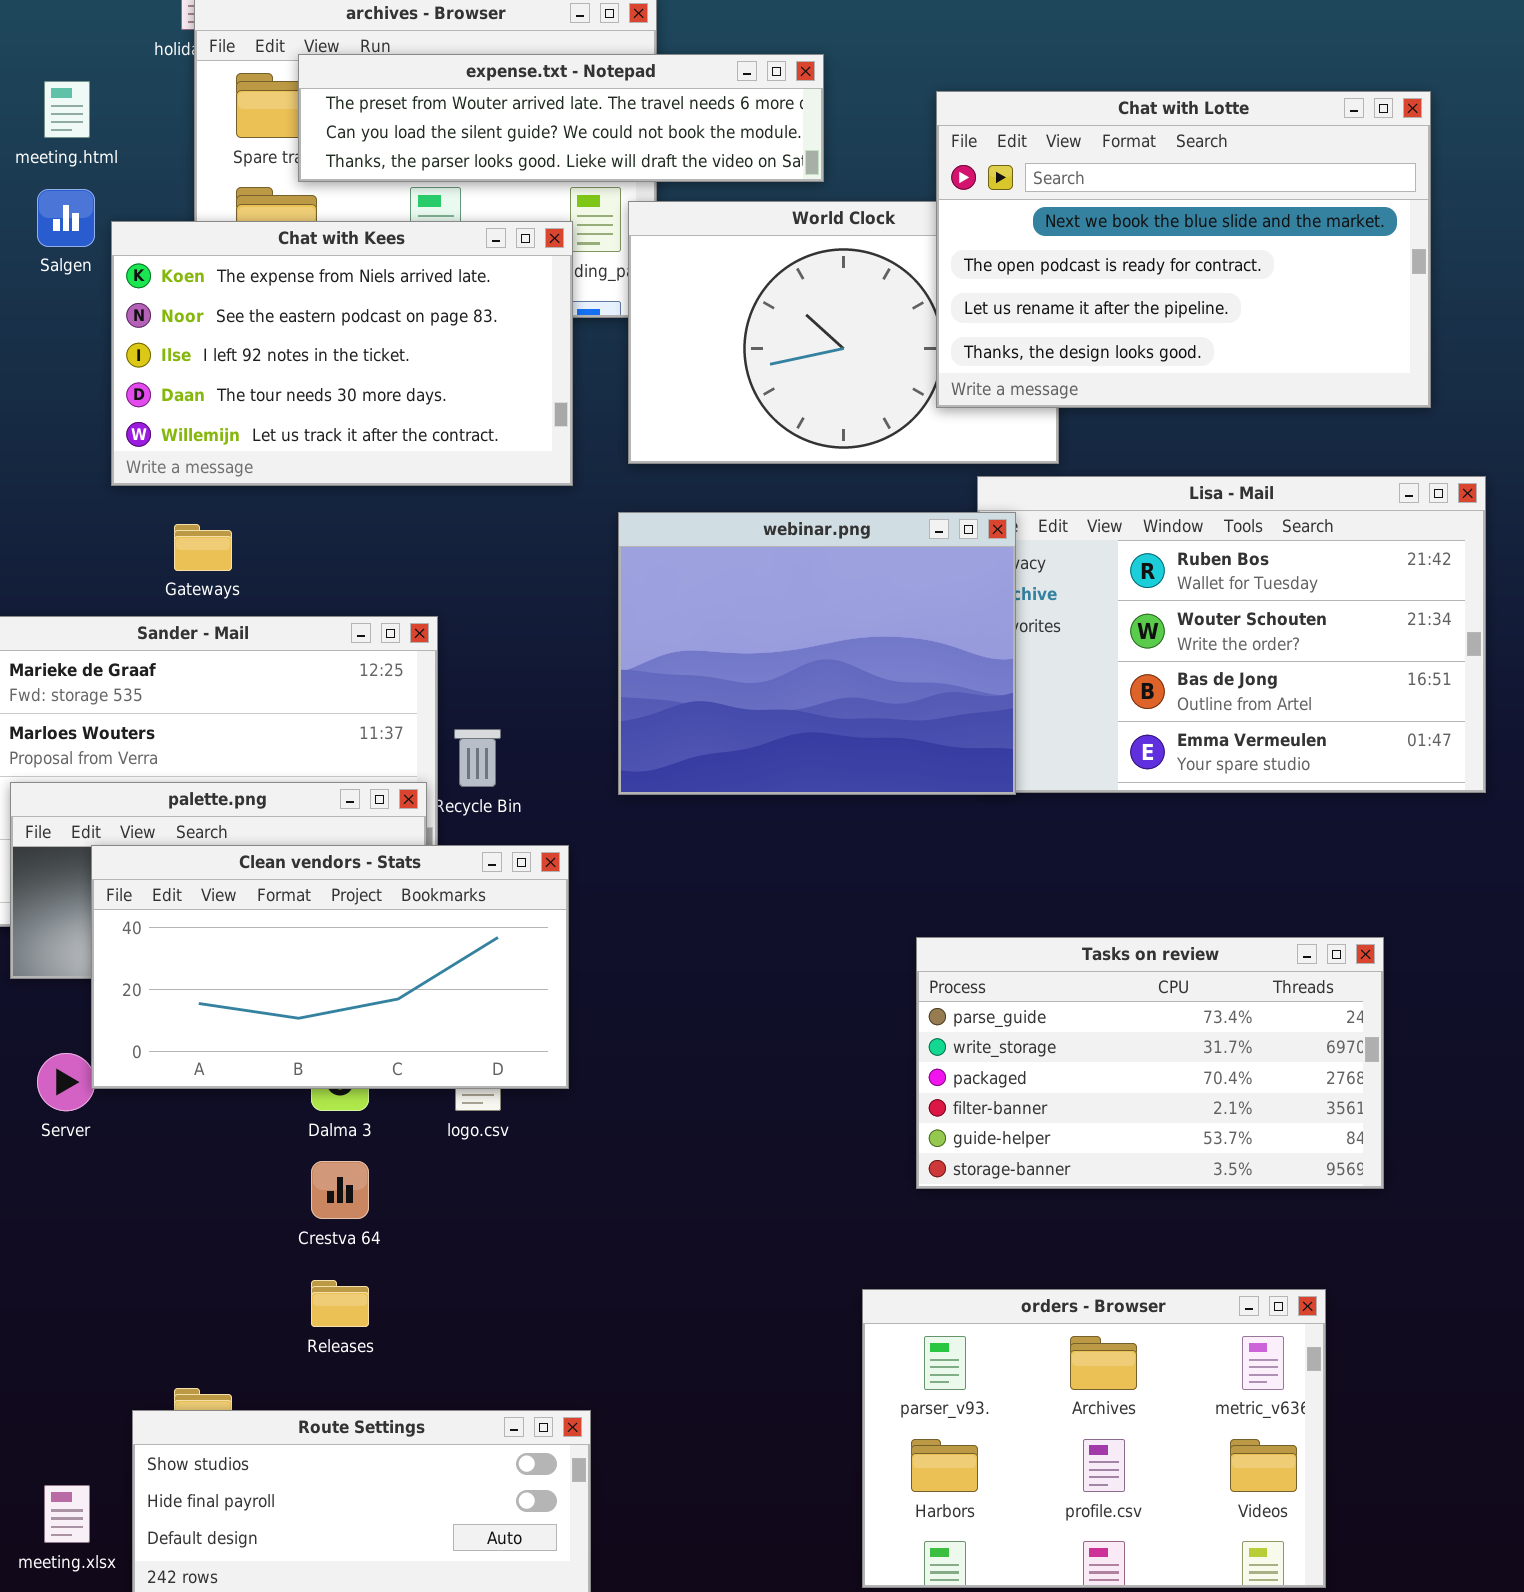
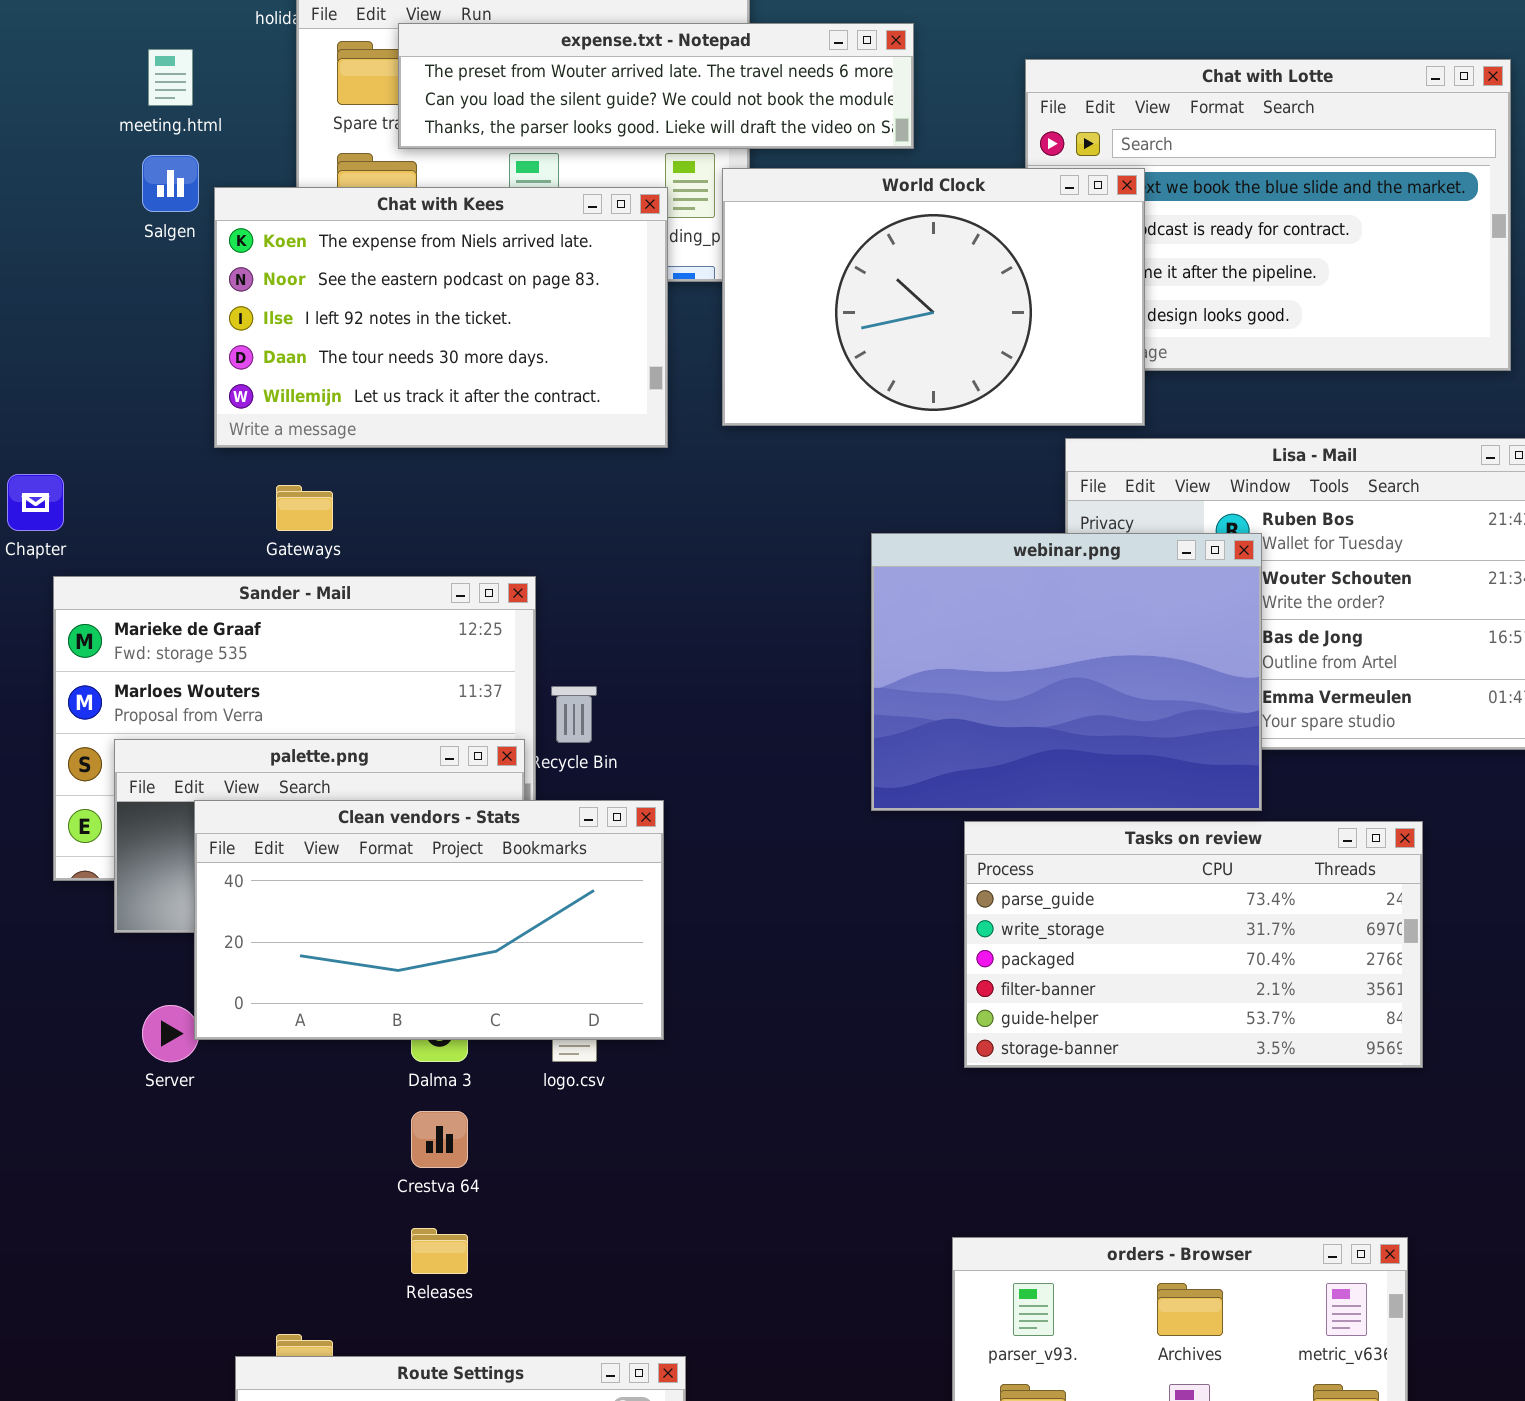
World Clock: [628,201,1059,464] -> [722,168,1145,426], raised
webinar.png: [618,512,1016,795] -> [871,533,1262,811], moved
Tasks on review: [916,937,1384,1189] -> [964,821,1423,1068], moved

